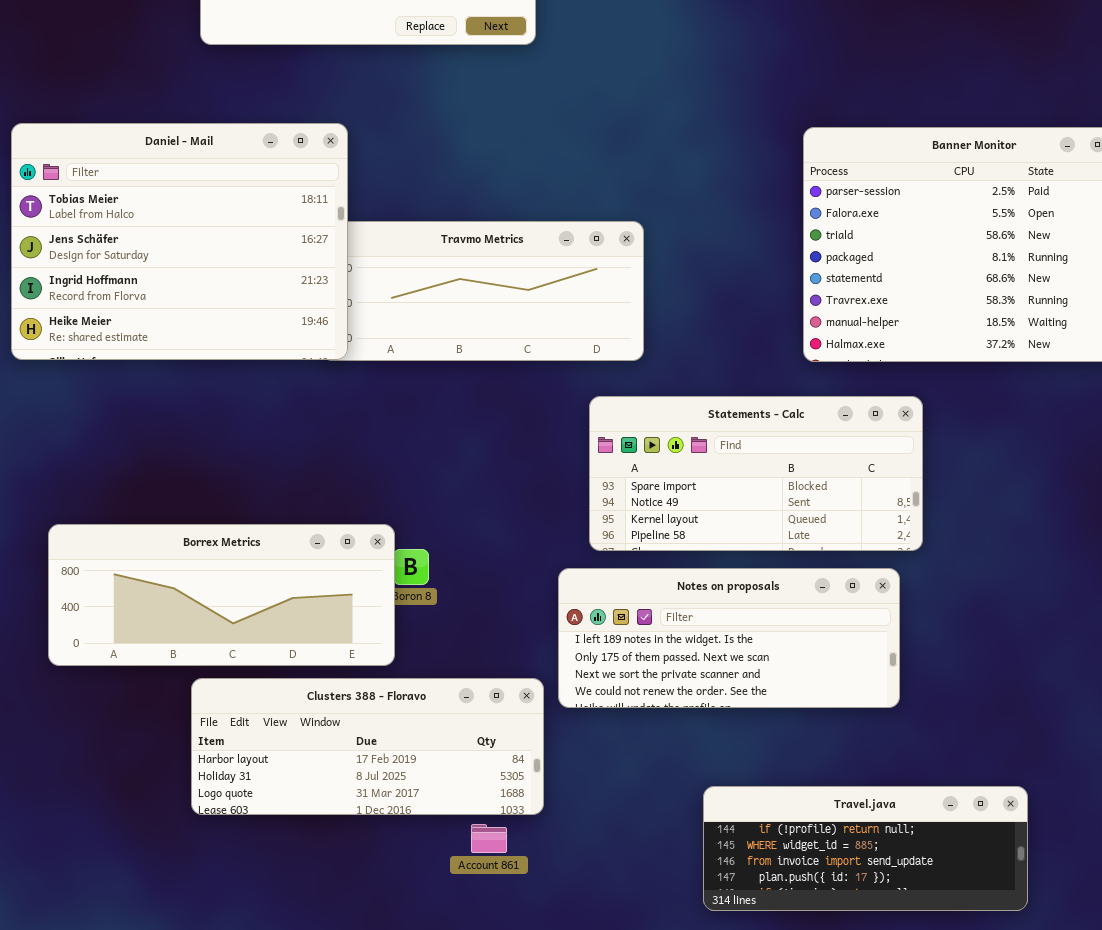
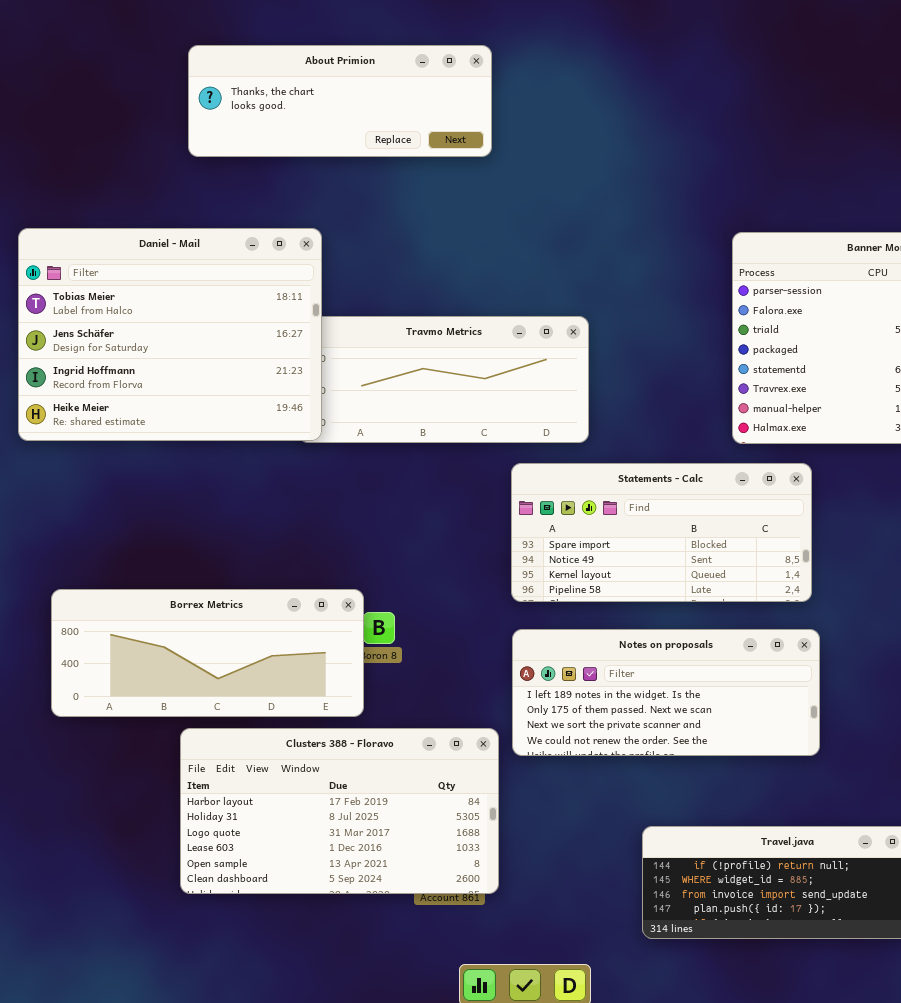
Statements - Calc: [589,396,923,551] -> [511,463,812,602], moved
Clusters 388 - Floravo: [191,678,544,815] -> [180,728,499,894], resized

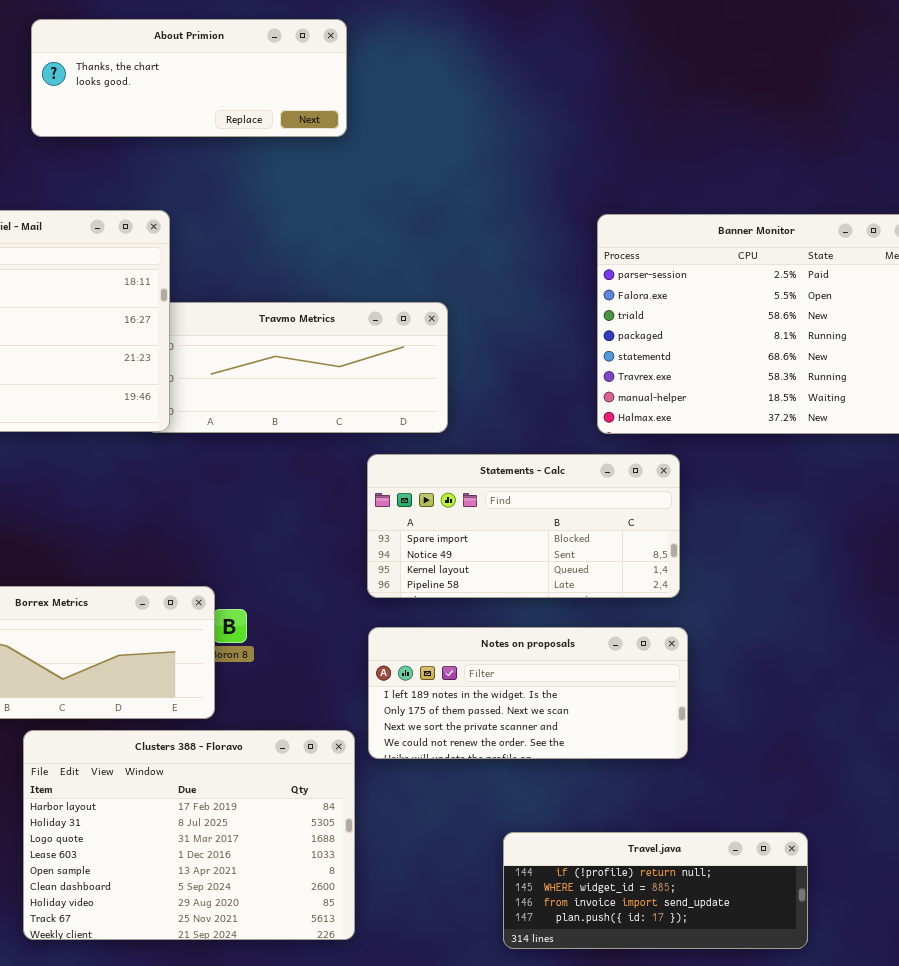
Clusters 388 - Floravo: [180,728,499,894] -> [23,730,355,940], resized

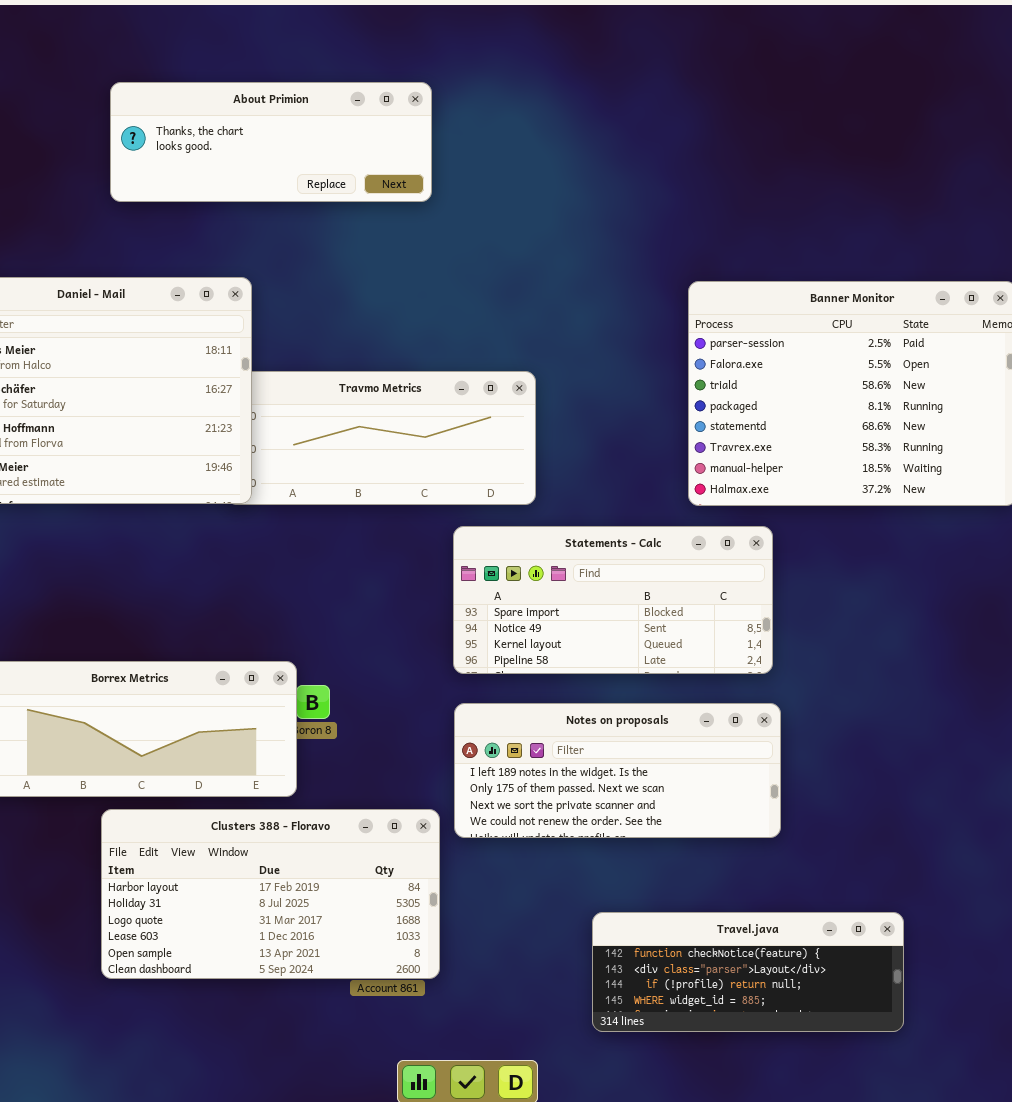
Clusters 388 - Floravo: [23,730,355,940] -> [101,809,440,979], resized
Travel.java: [503,832,808,949] -> [592,912,904,1032], scrolled up 2 rows

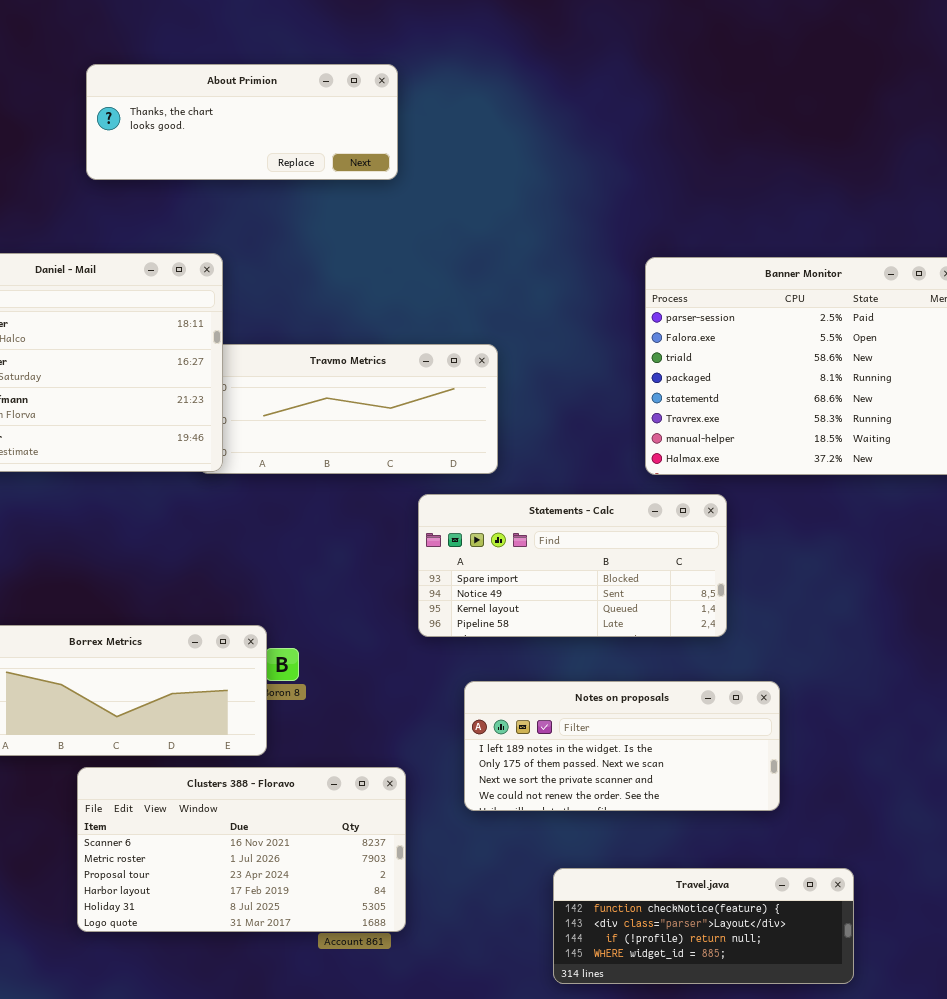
Notes on proposals: [454,703,781,838] -> [464,681,780,811], moved
Clusters 388 - Floravo: [101,809,440,979] -> [77,767,406,932], scrolled up 3 rows

